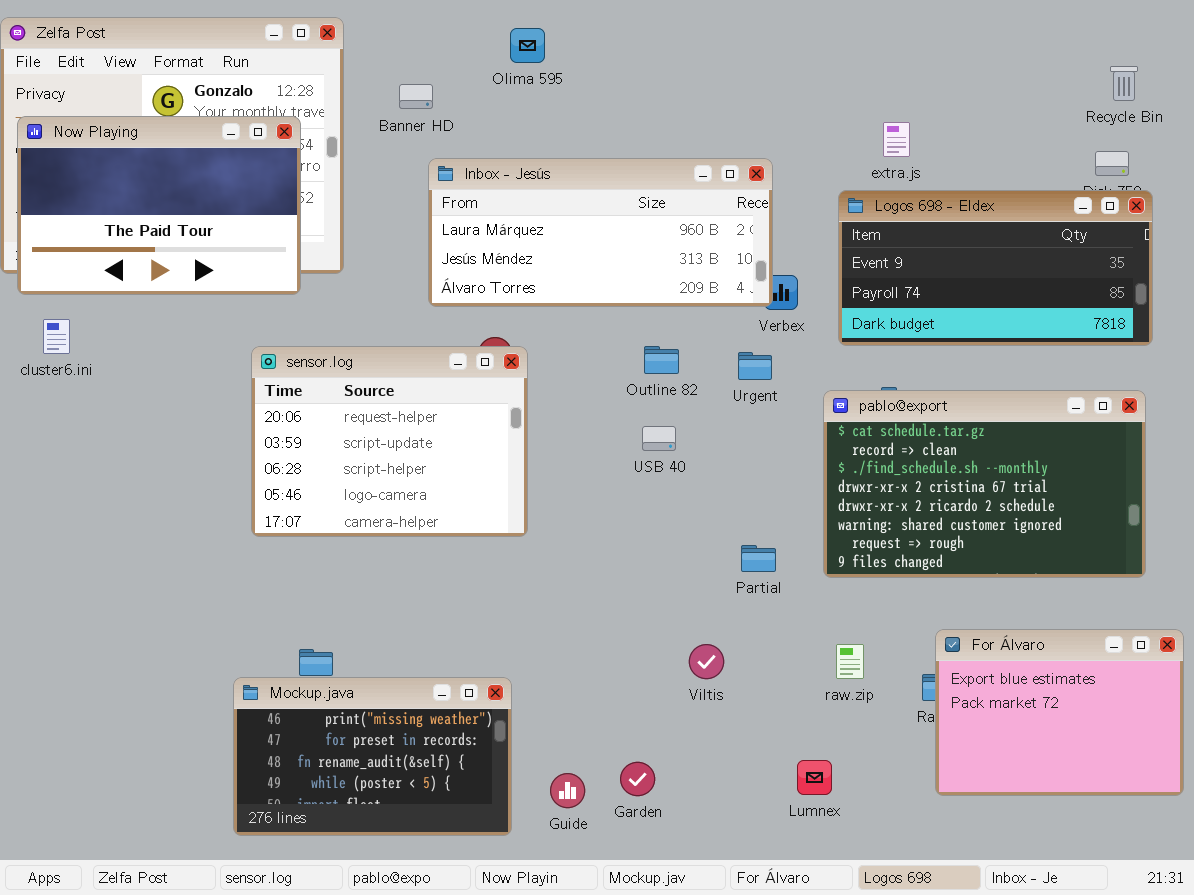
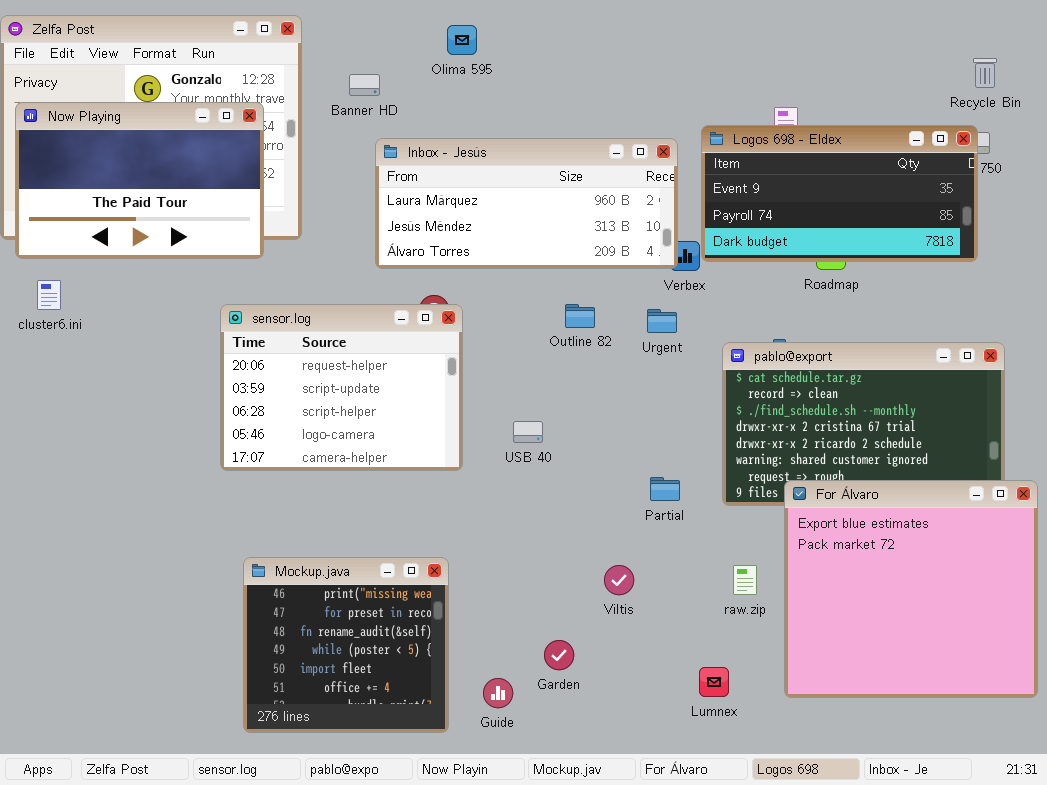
Logos 698 - Eldex: [838,190,1153,346] -> [701,125,978,262], moved
USB 40: [642,426,676,451] -> [513,421,543,443], moved
For Álvaro: [935,629,1184,796] -> [784,480,1038,698], resized
Mockup.java: [233,677,512,836] -> [243,557,449,733], resized
Garden: [620,762,655,796] -> [544,640,574,670], moved

